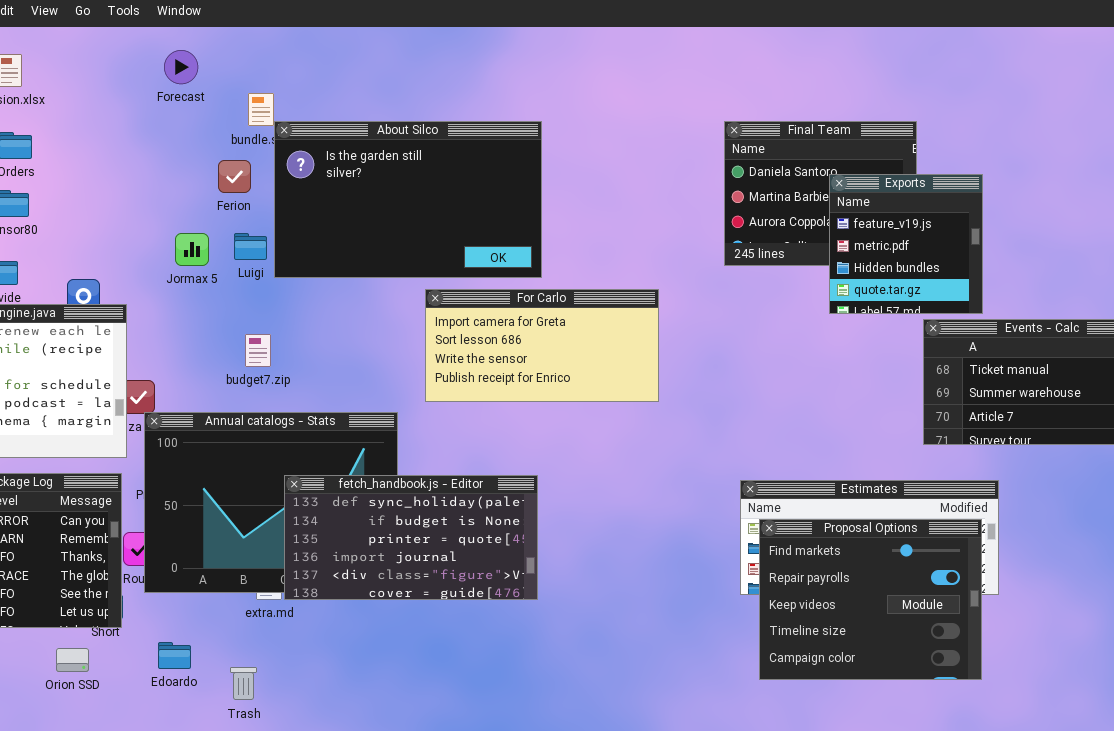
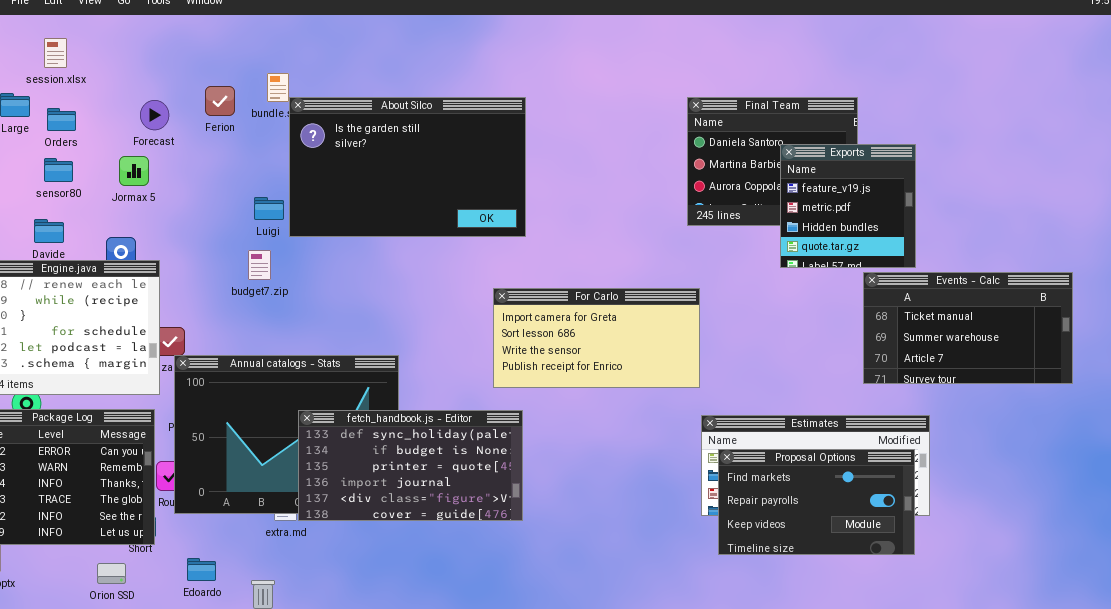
Forecast: [164,50,198,84] -> [140,100,169,130], moved
Ferion: [218,160,251,193] -> [205,86,235,116], moved
Jormax 5: [175,233,209,266] -> [119,156,149,186], moved
For Carlo: [425,289,659,402] -> [493,288,700,388], moved
budget7.zip: [245,334,271,367] -> [248,250,271,280], moved
Proposal Options: [759,519,982,680] -> [718,449,915,555], resized

